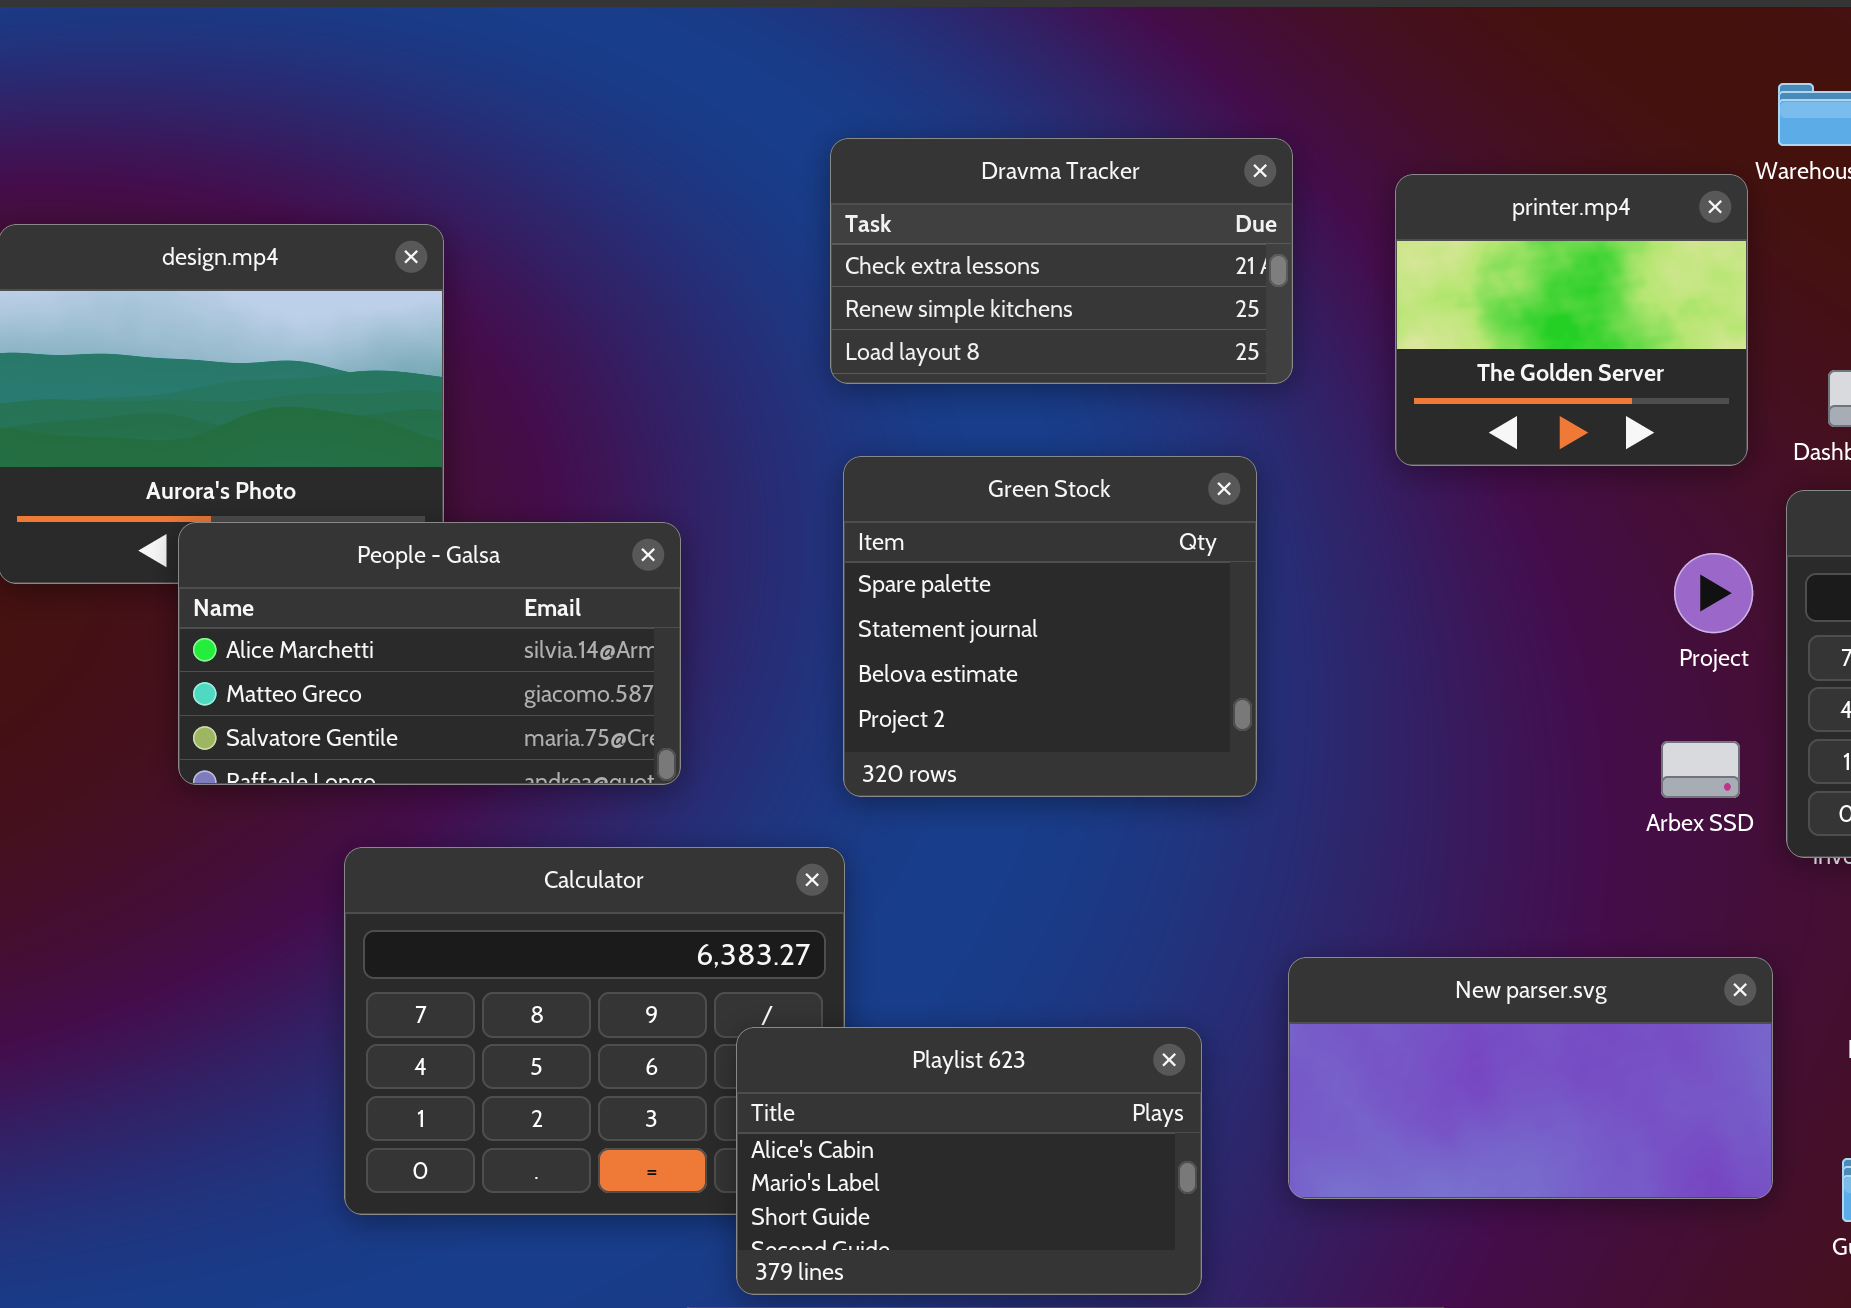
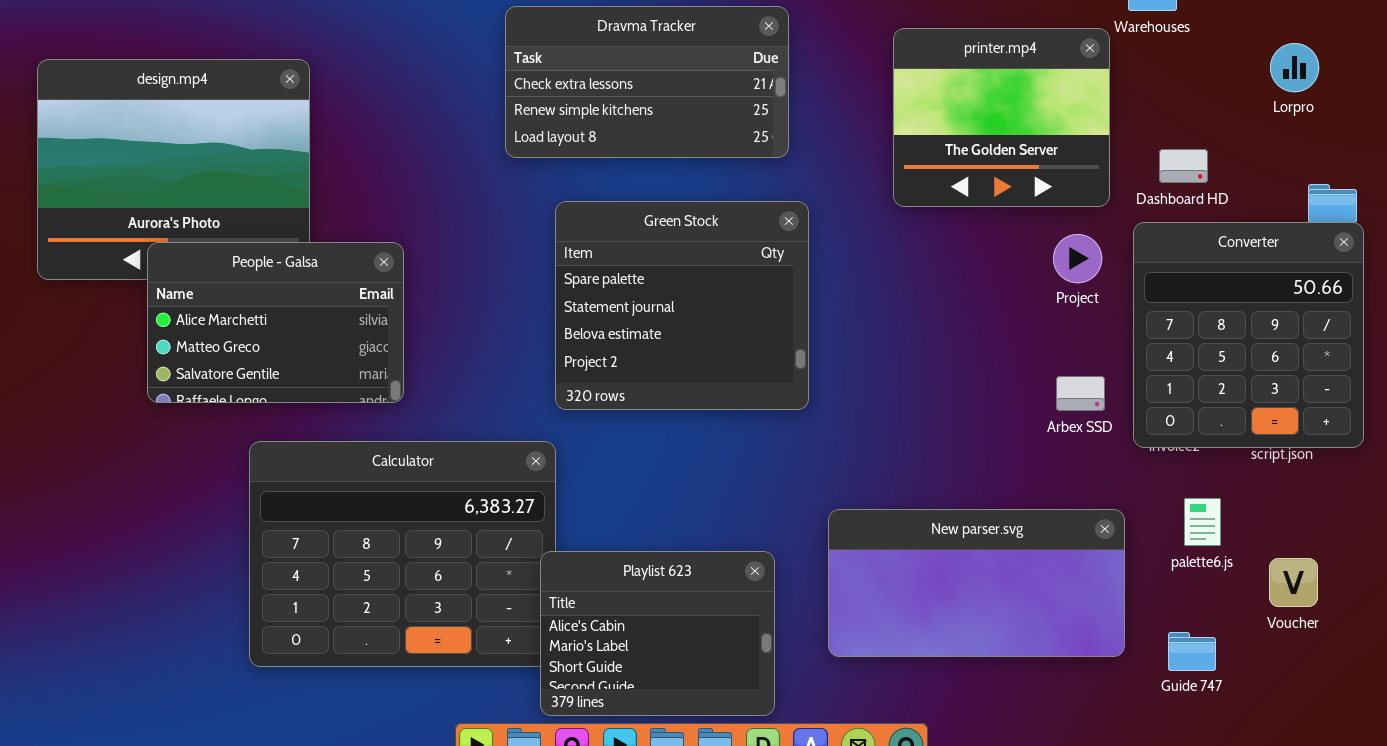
Dravma Tracker: [830,138,1293,384] -> [505,6,789,158], moved
People - Galsa: [178,522,681,785] -> [147,242,404,403], resized
Project: [1674,553,1753,633] -> [1053,234,1102,283], moved
Playlist 623: [736,1027,1202,1295] -> [540,551,775,716], resized

